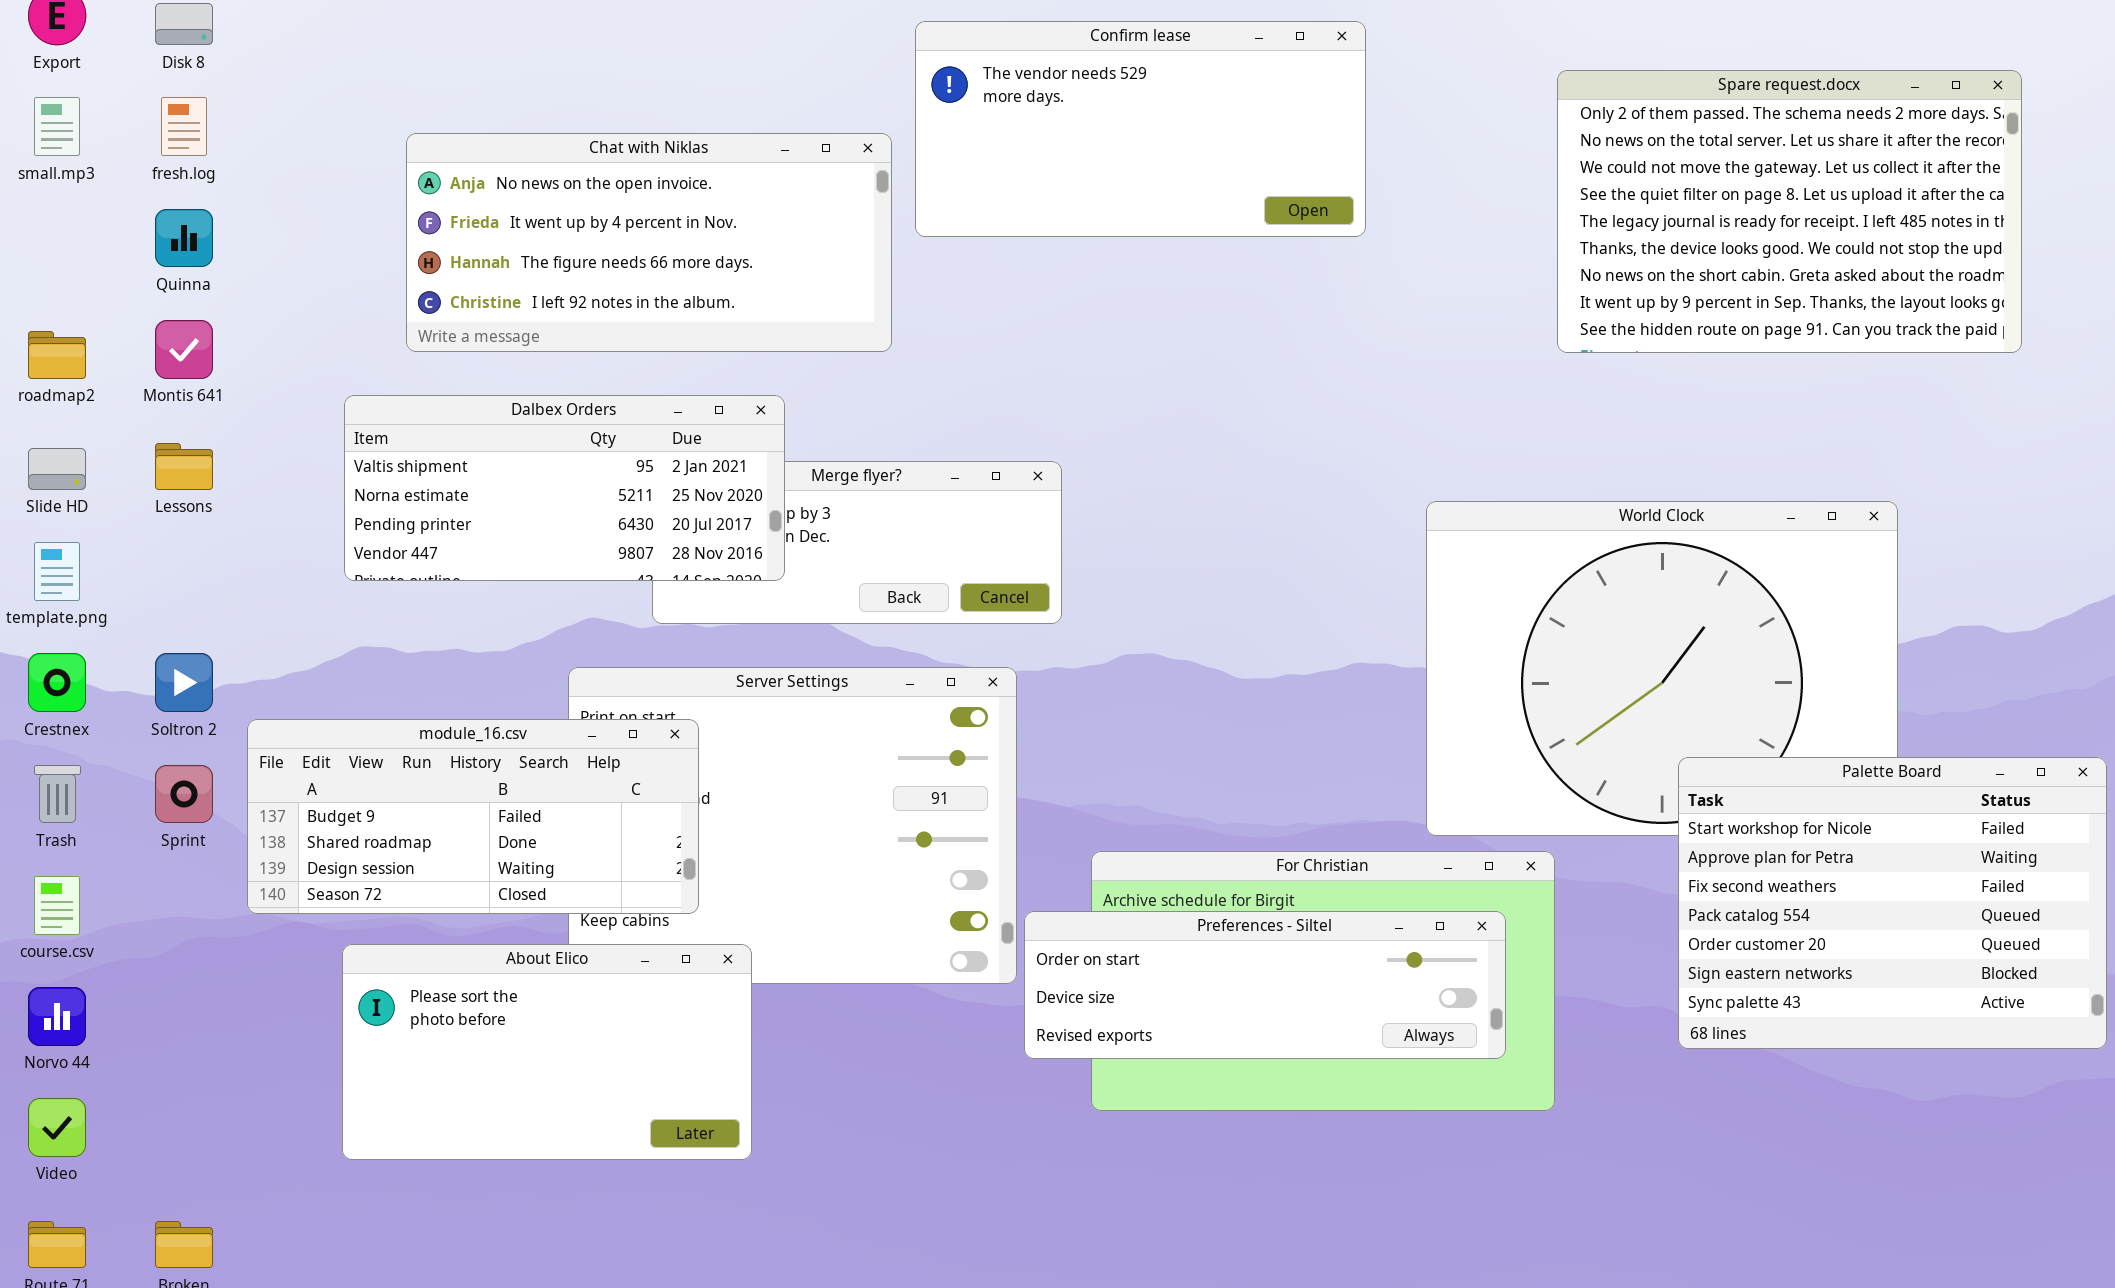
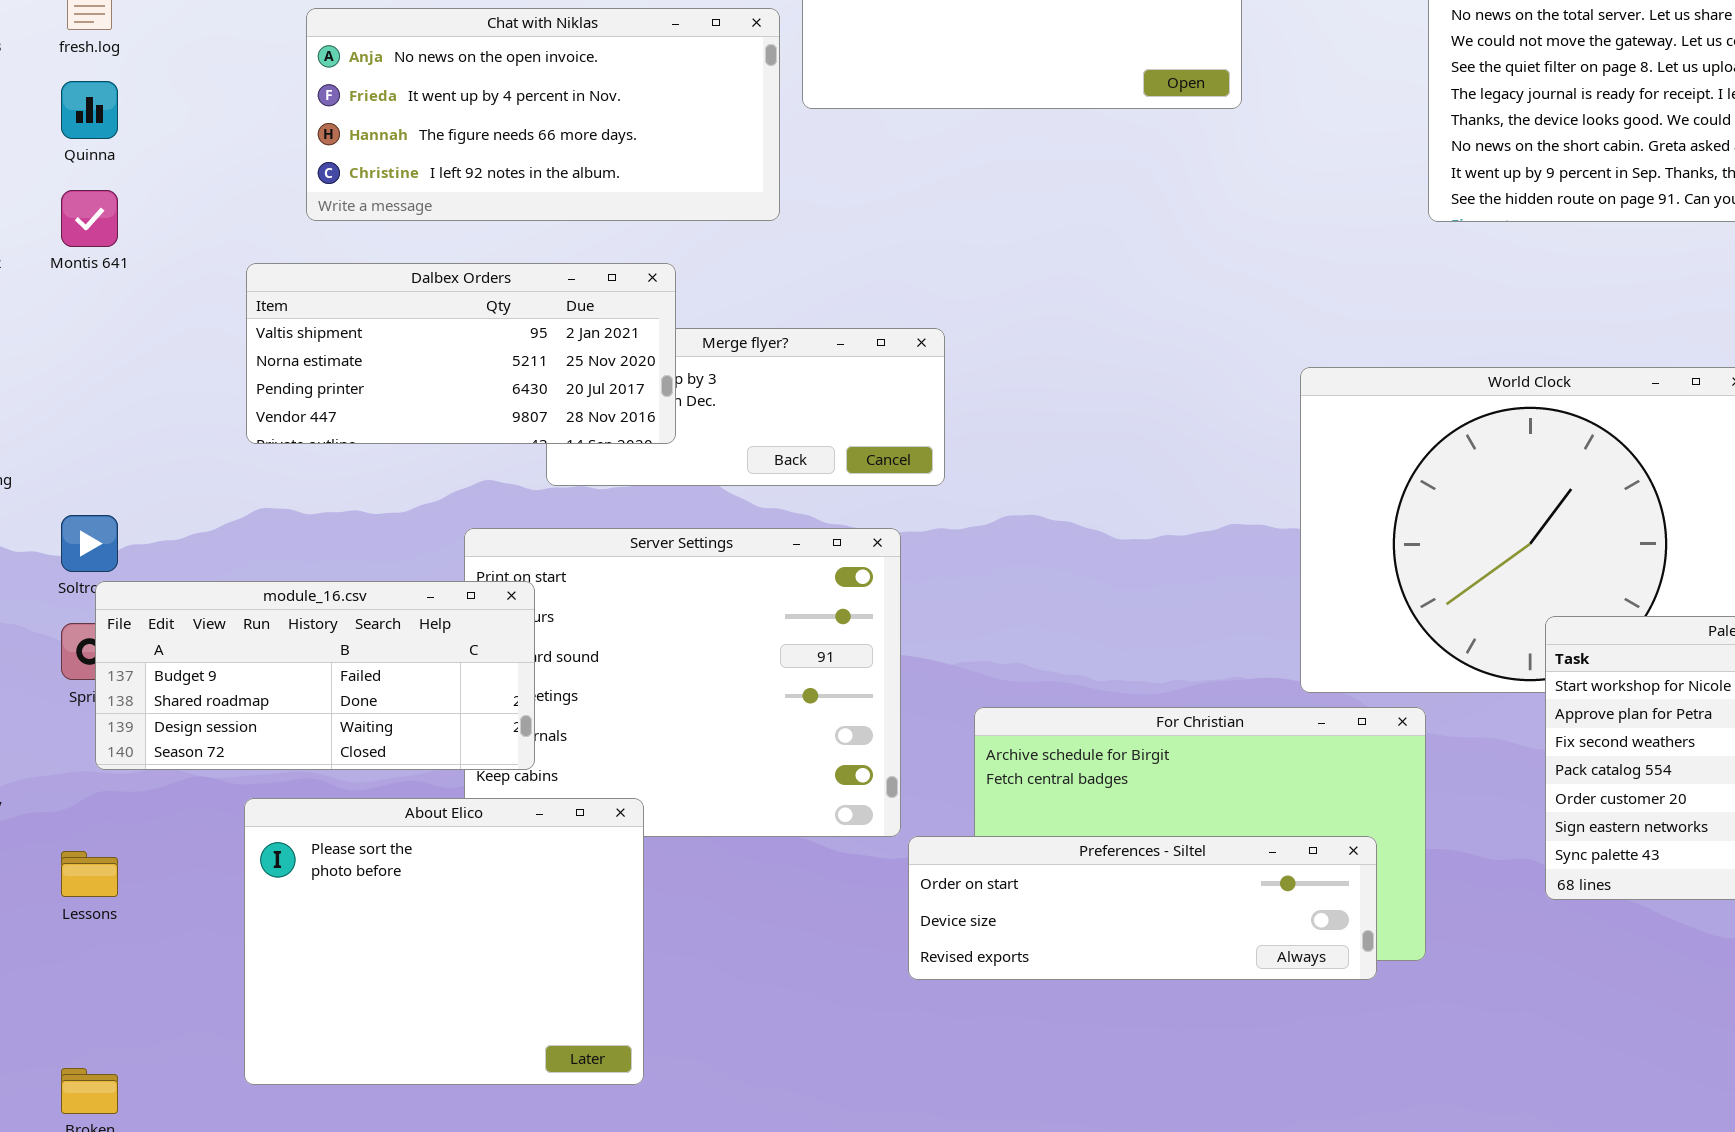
Lessons: [155,443,213,490] -> [61,851,118,897], moved
module_16.csv: [247,719,699,914] -> [95,581,535,770], moved
Preferences - Siltel: [1024,911,1506,1059] -> [908,836,1377,980], moved
About Elico: [342,944,752,1160] -> [244,798,644,1085], resized

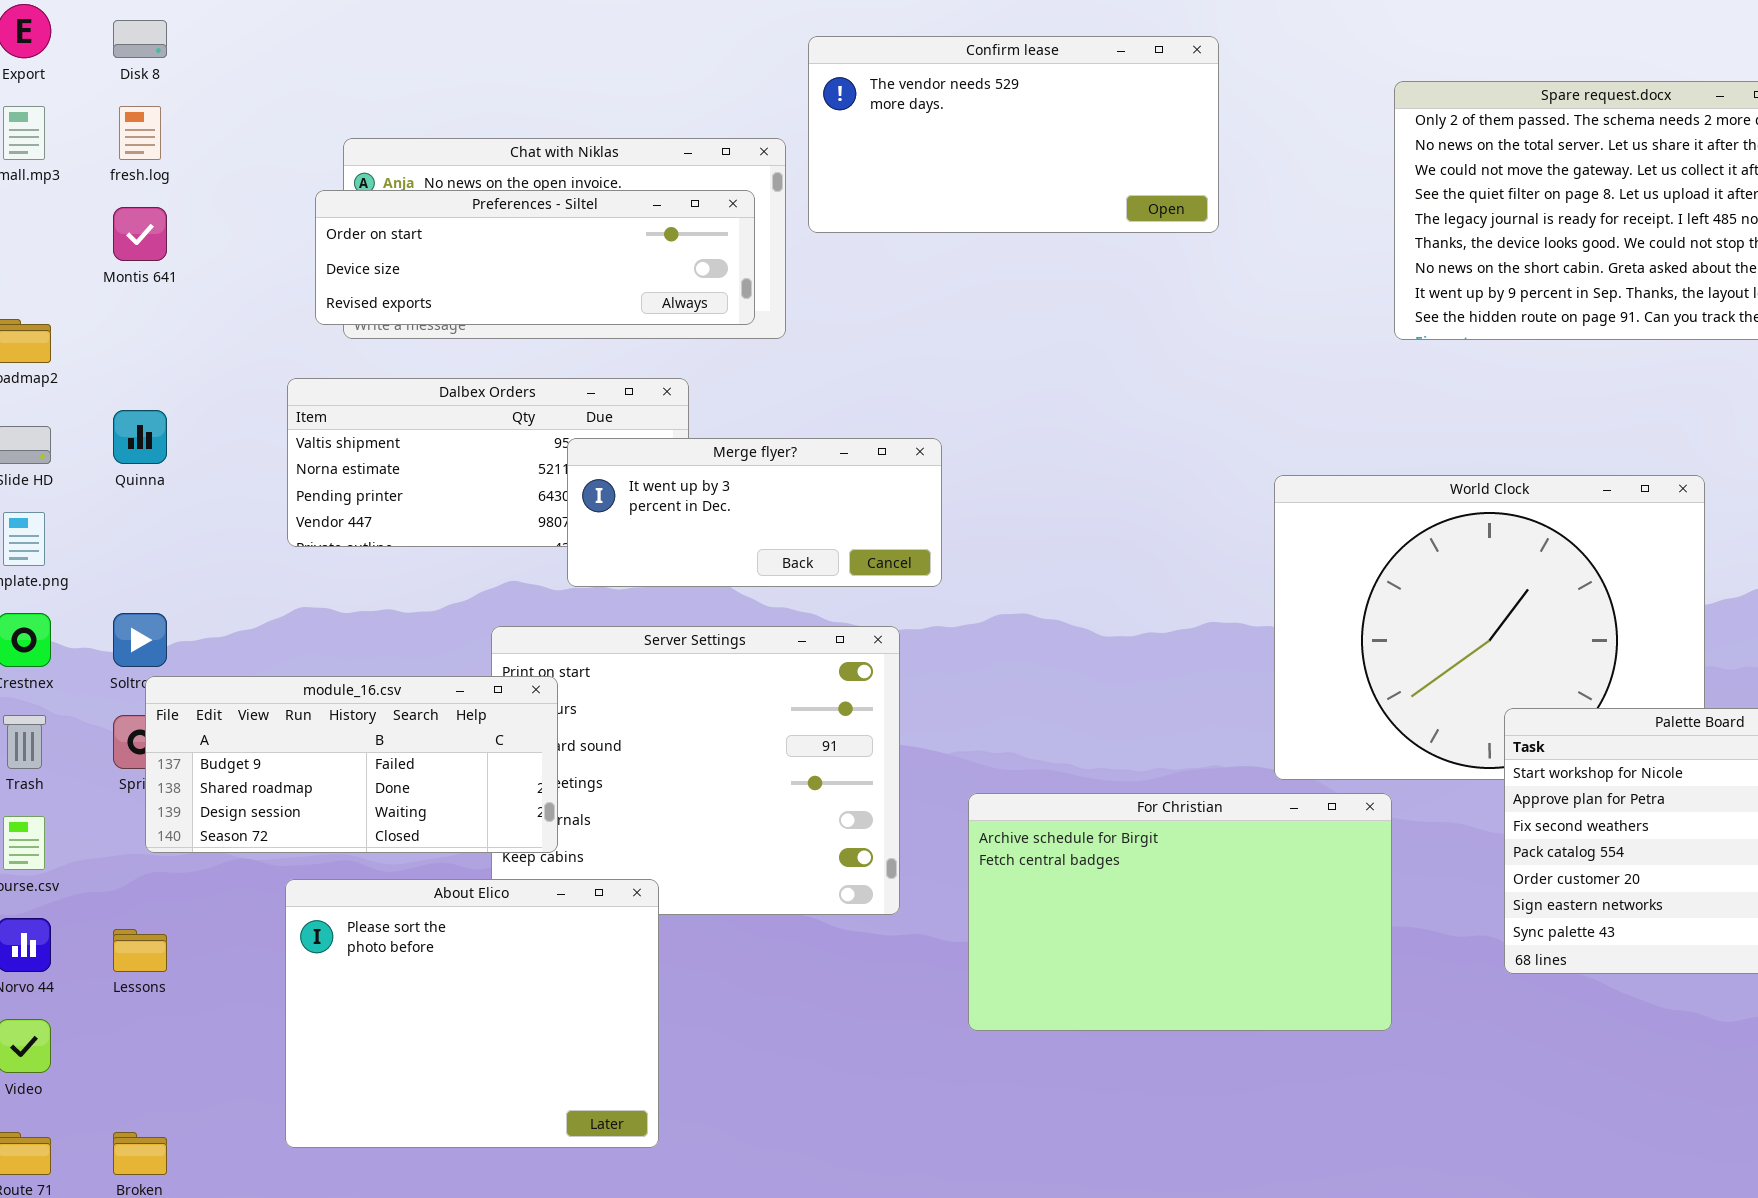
Quinna: [61,81,118,139] -> [113,410,167,464], moved
Montis 641: [61,190,118,247] -> [113,207,167,261], moved
Merge flyer?: [546,328,945,486] -> [567,438,942,587], raised
Preferences - Siltel: [908,836,1377,980] -> [315,190,755,325], moved

